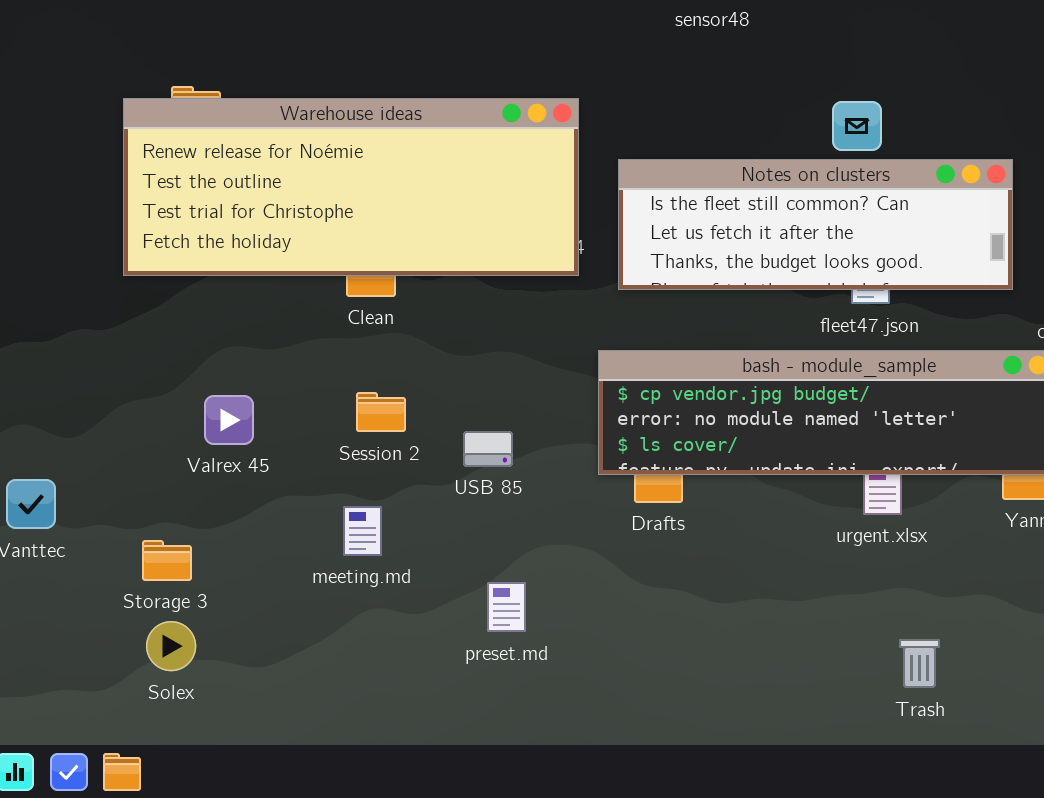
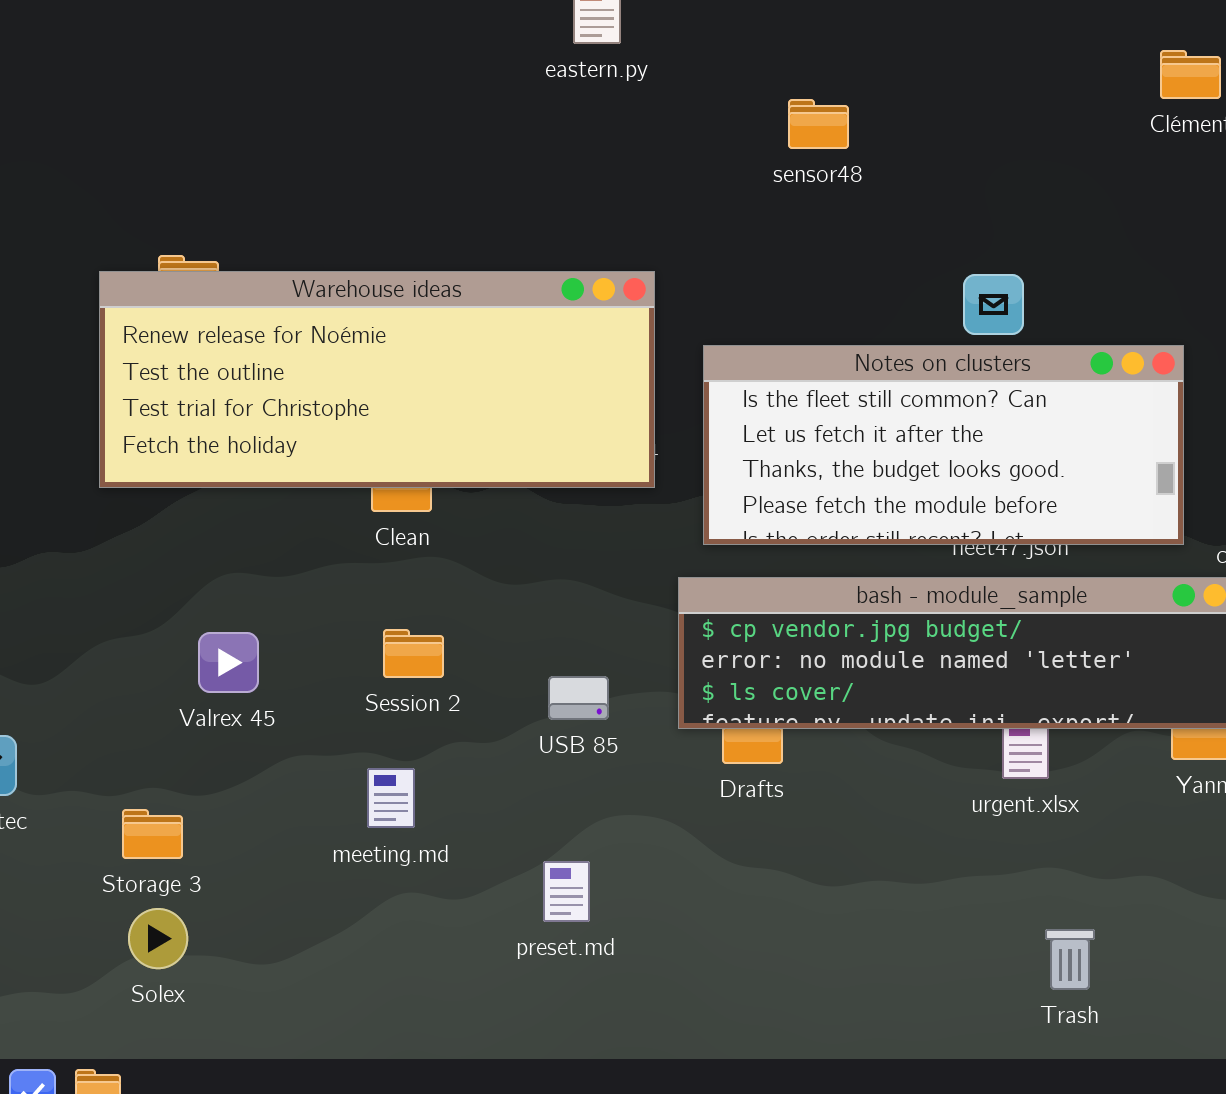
Notes on clusters: [618,159,1013,290] -> [703,345,1184,545], resized
USB 85: [463,431,513,467] -> [548,676,609,720], moved

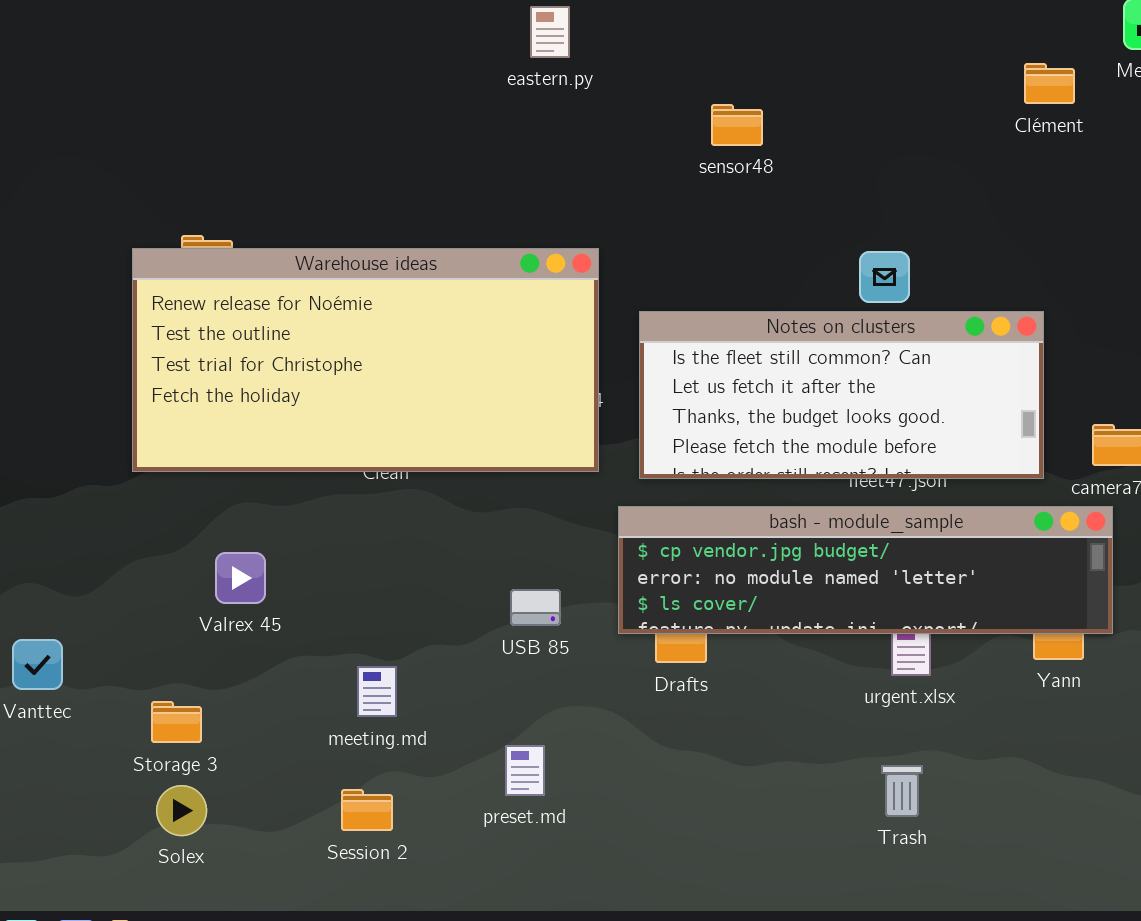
Warehouse ideas: [99,271,655,488] -> [132,248,599,472], resized
Session 2: [383,629,444,678] -> [341,789,393,831], moved
Trash: [1045,929,1095,990] -> [881,765,923,817], moved

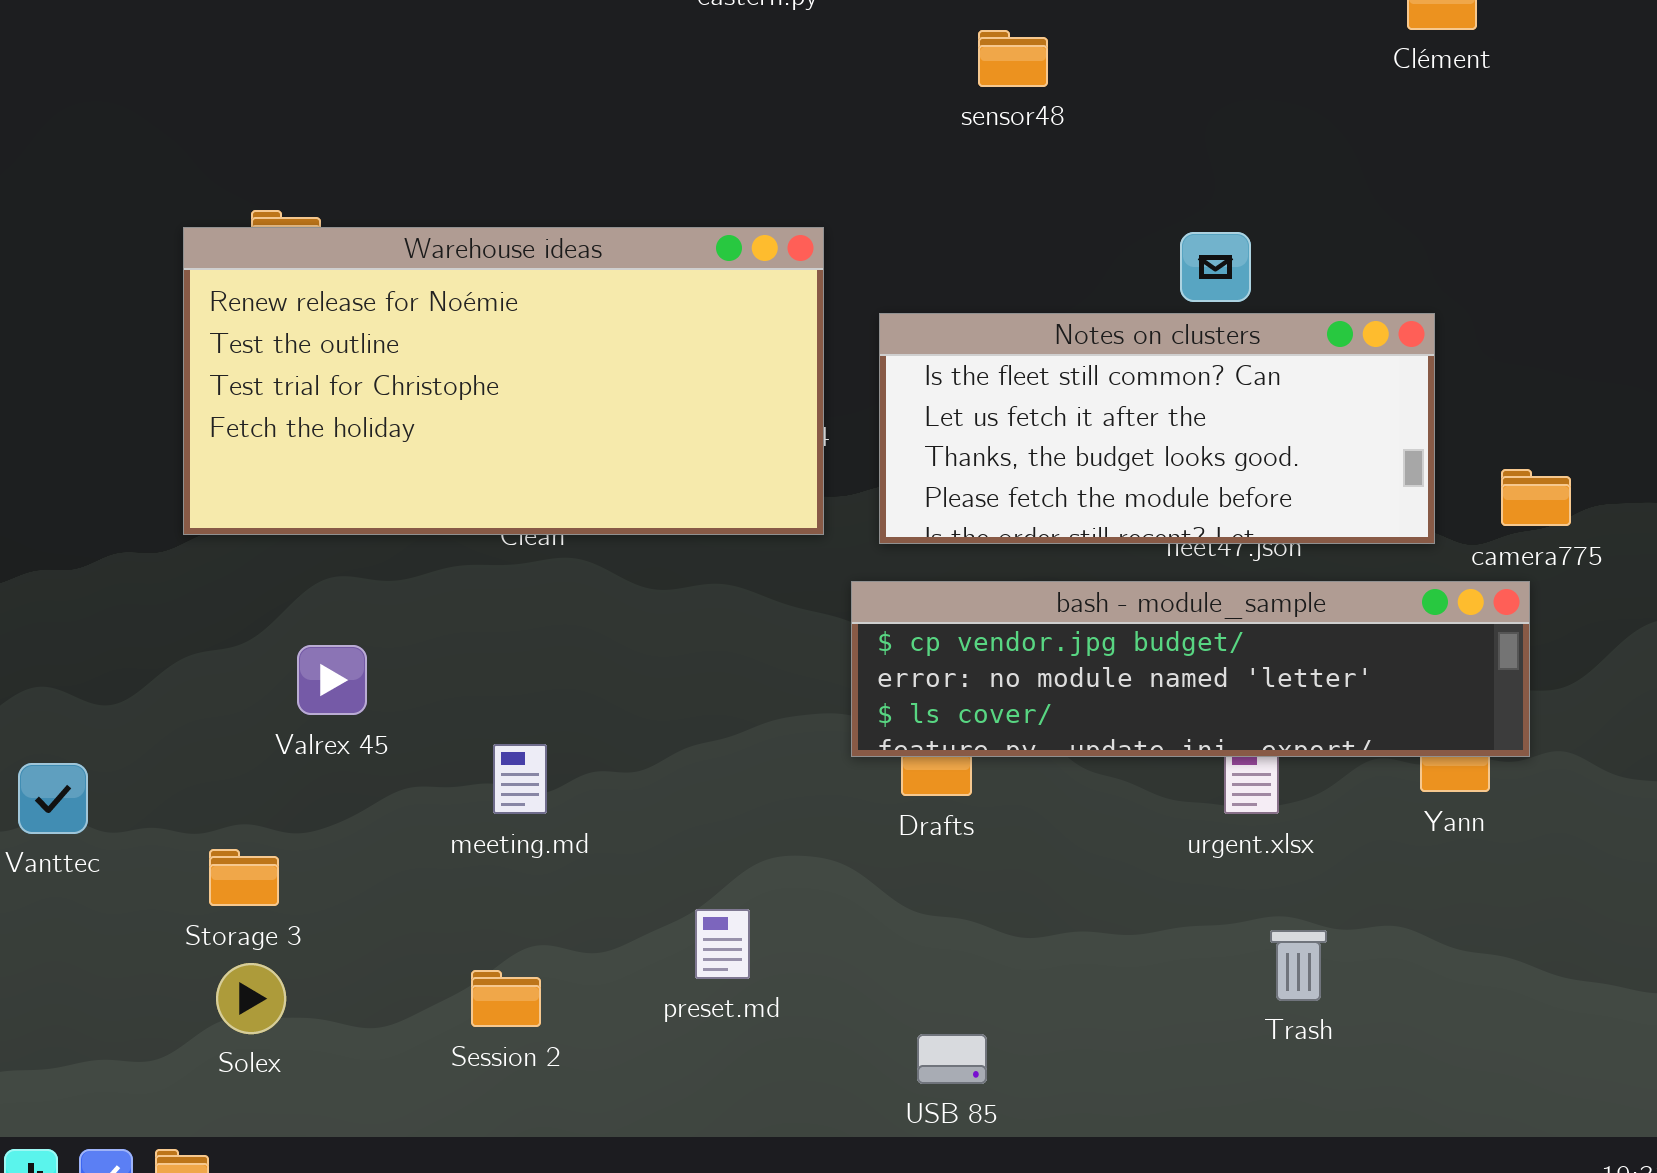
USB 85: [510,589,561,626] -> [917,1034,987,1084], moved
meeting.md: [357,666,397,717] -> [493,744,547,814], moved
Trash: [881,765,923,817] -> [1270,930,1327,1001], moved

